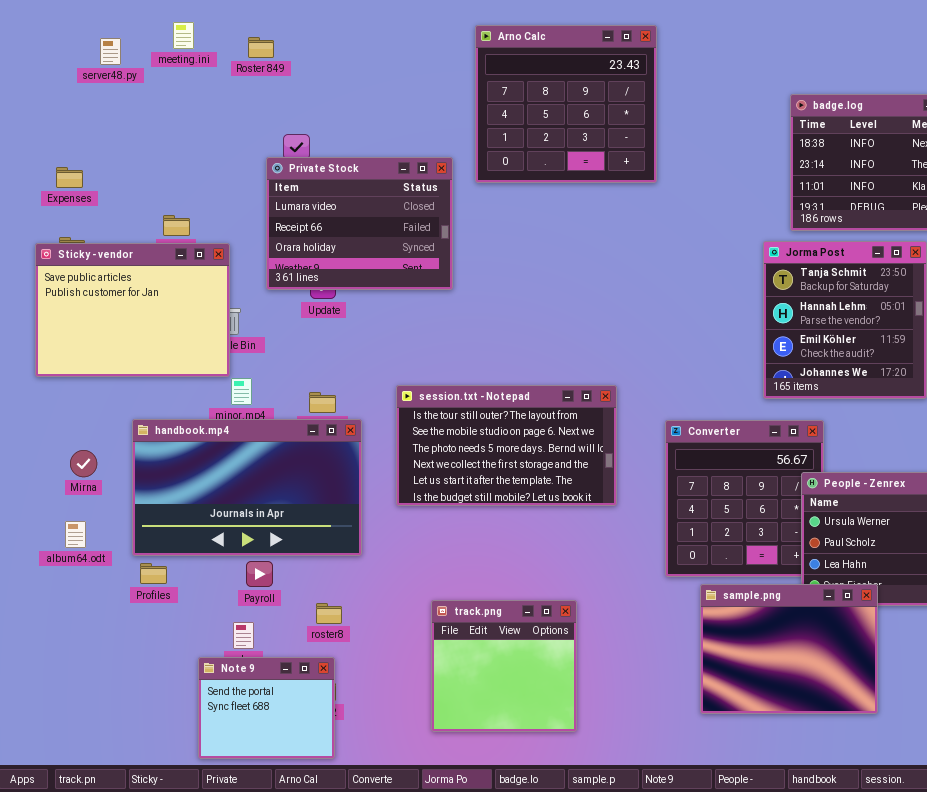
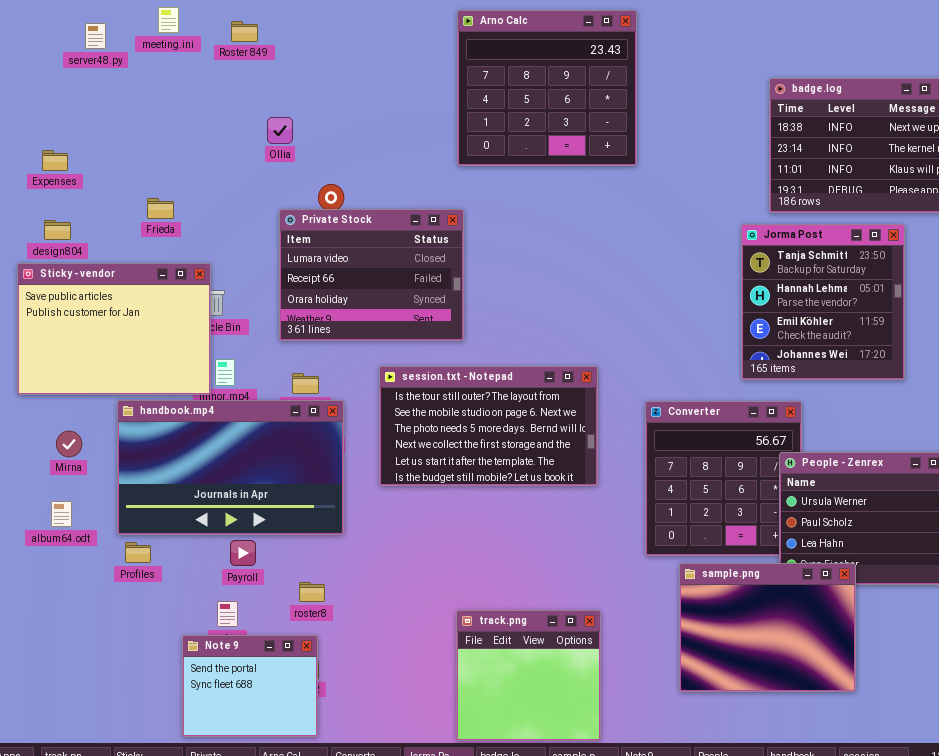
Private Stock: [266,157,453,290] -> [279,209,464,341], moved
Sticky - vendor: [35,243,230,377] -> [17,263,211,395], moved
track.png: [431,600,577,732] -> [456,610,601,741], moved

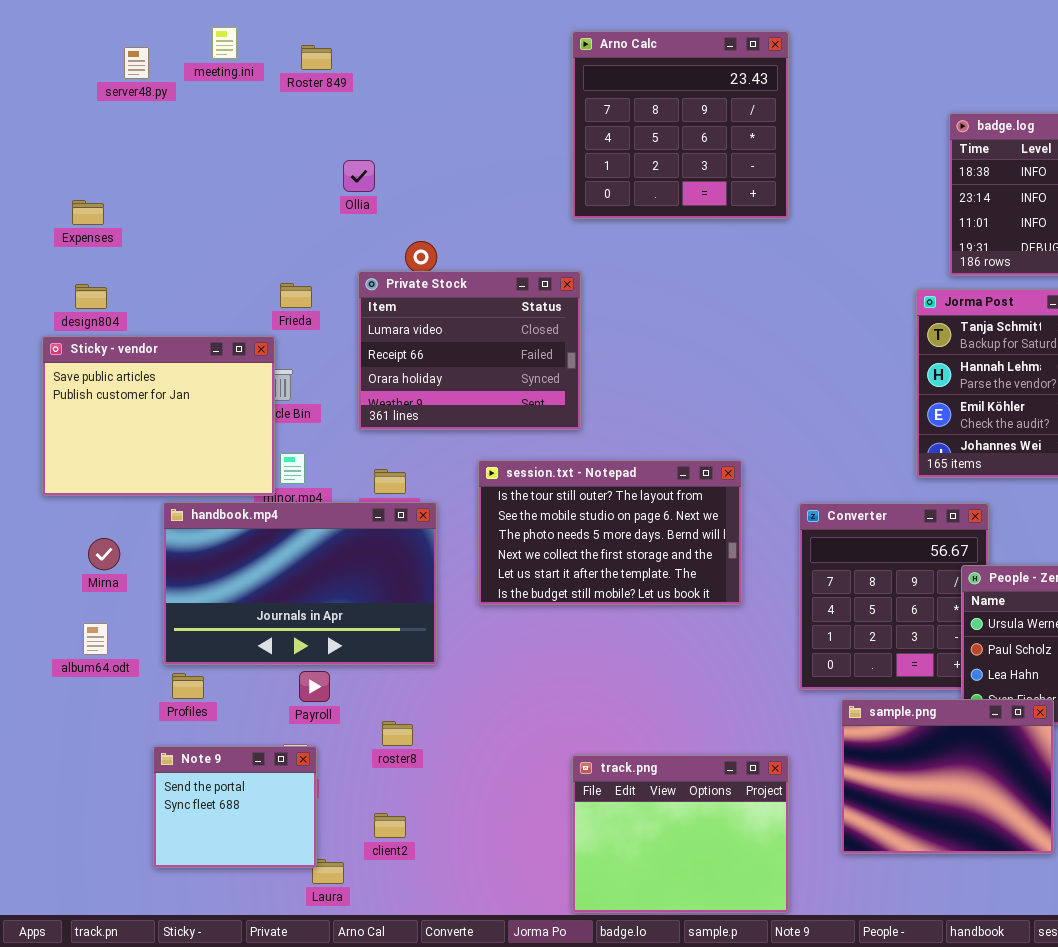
Frieda: [147,198,174,219] -> [280,283,312,308], moved
track.png: [456,610,601,741] -> [572,755,789,913], resized
Note 9: [182,635,318,737] -> [153,746,317,868], moved

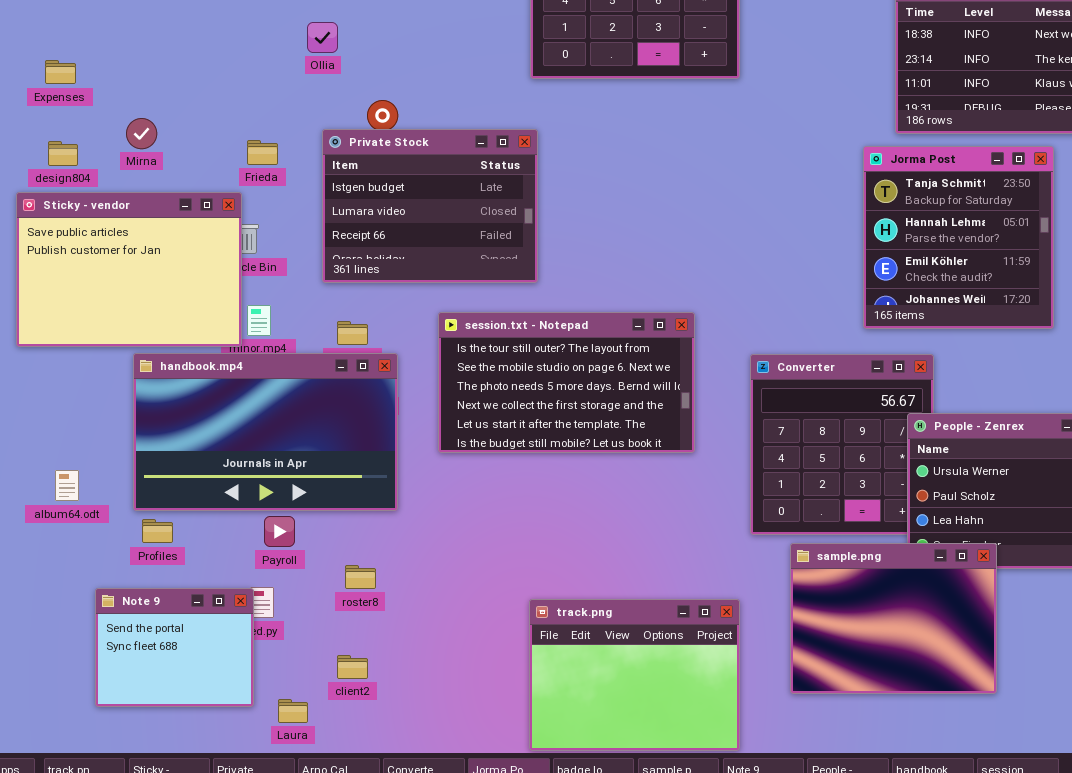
Private Stock: [358,271,581,430] -> [322,129,538,283], scrolled up 1 row
Mirna: [88,538,120,570] -> [126,118,157,149], moved
Note 9: [153,746,317,868] -> [95,588,254,707], moved

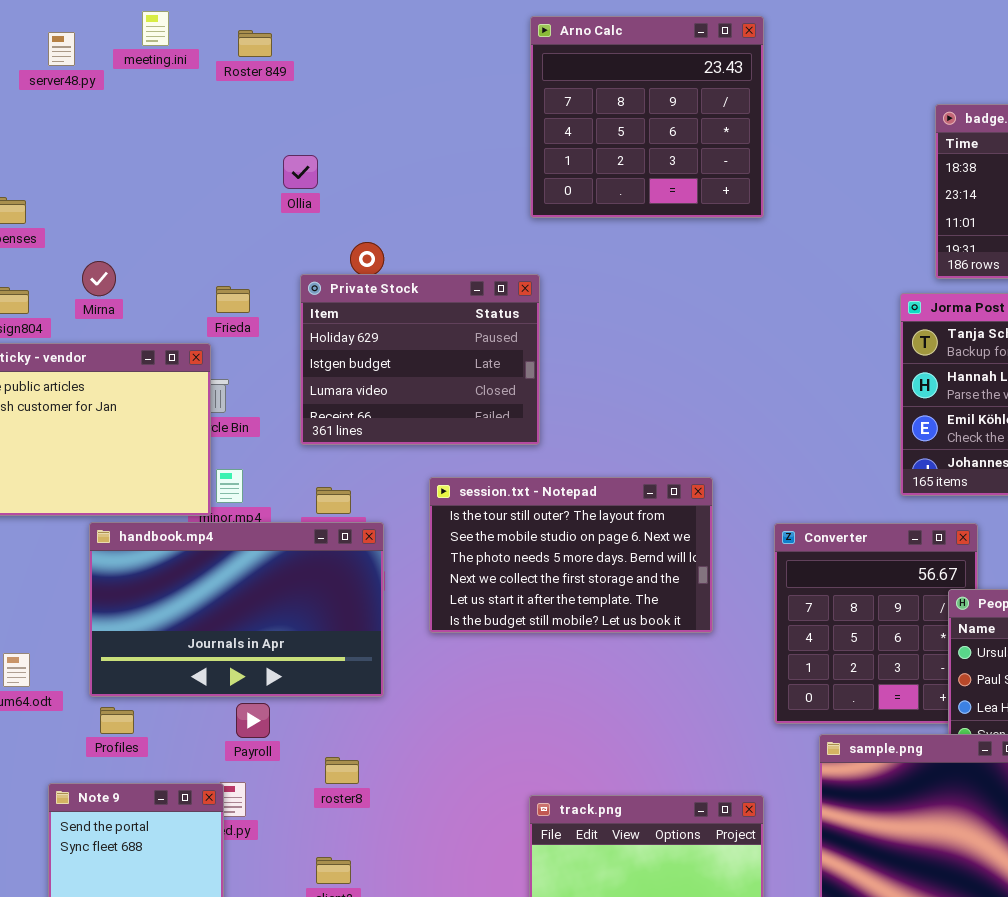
Private Stock: [322,129,538,283] -> [300,274,540,445], scrolled up 1 row

